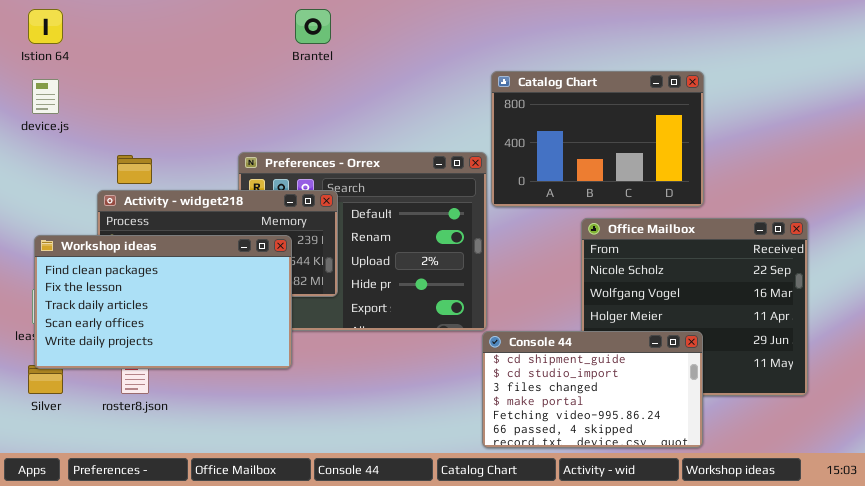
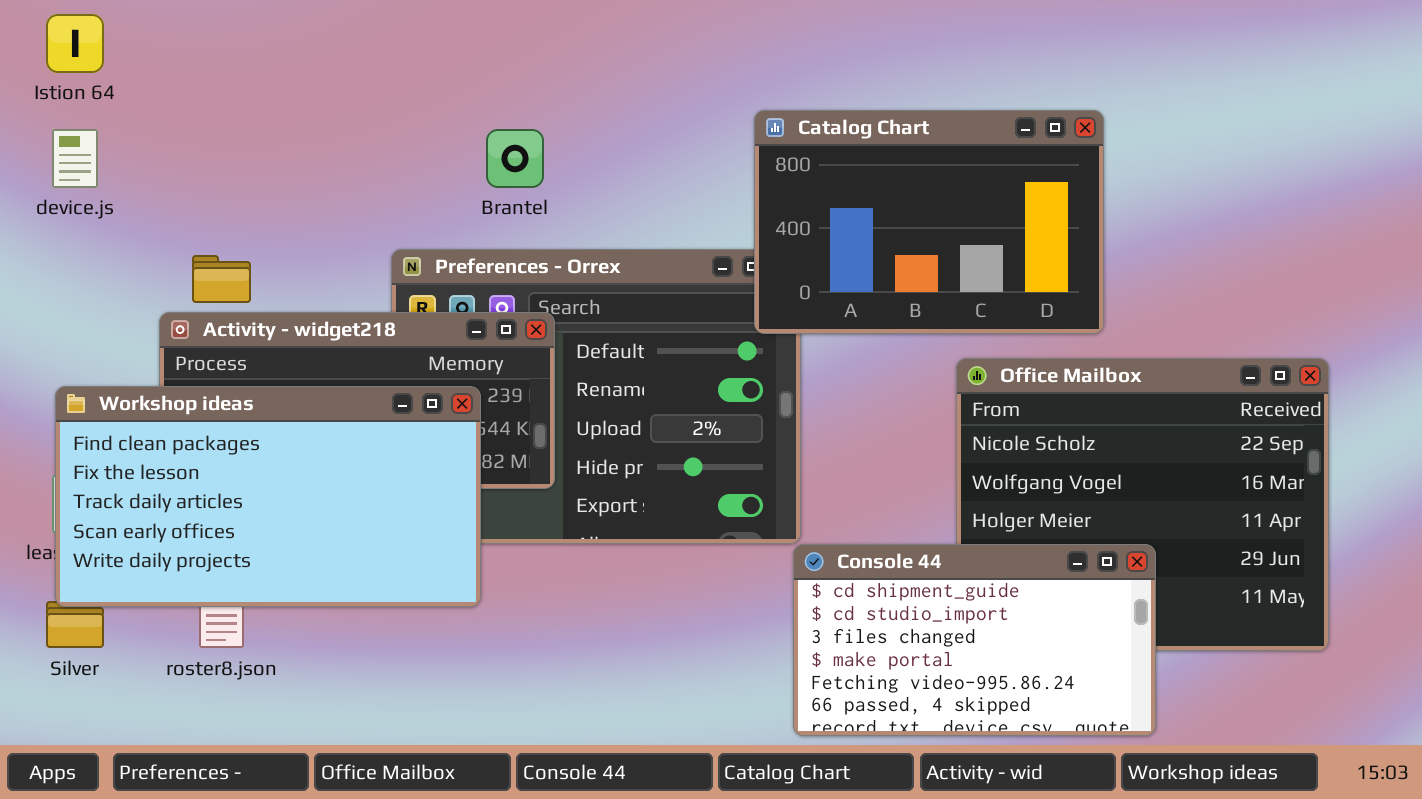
Brantel: [295,9,331,44] -> [486,129,544,188], moved
Catalog Chart: [491,71,704,207] -> [754,110,1104,334], moved

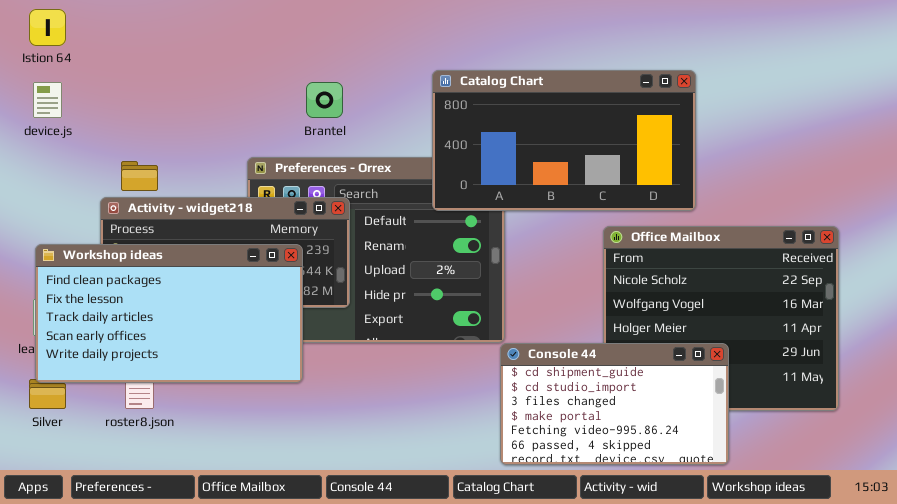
Catalog Chart: [754,110,1104,334] -> [432,70,696,211], resized

